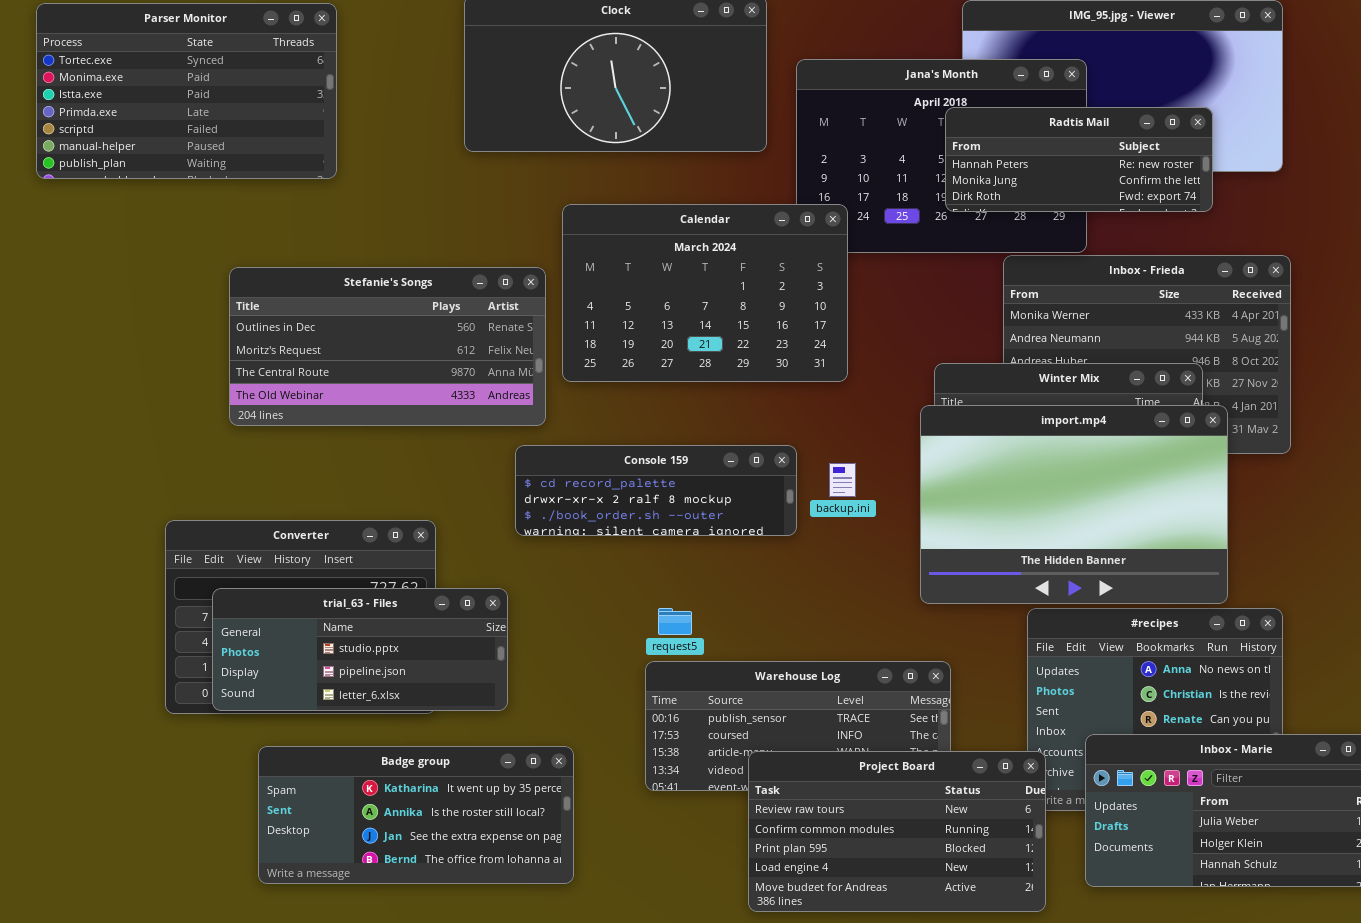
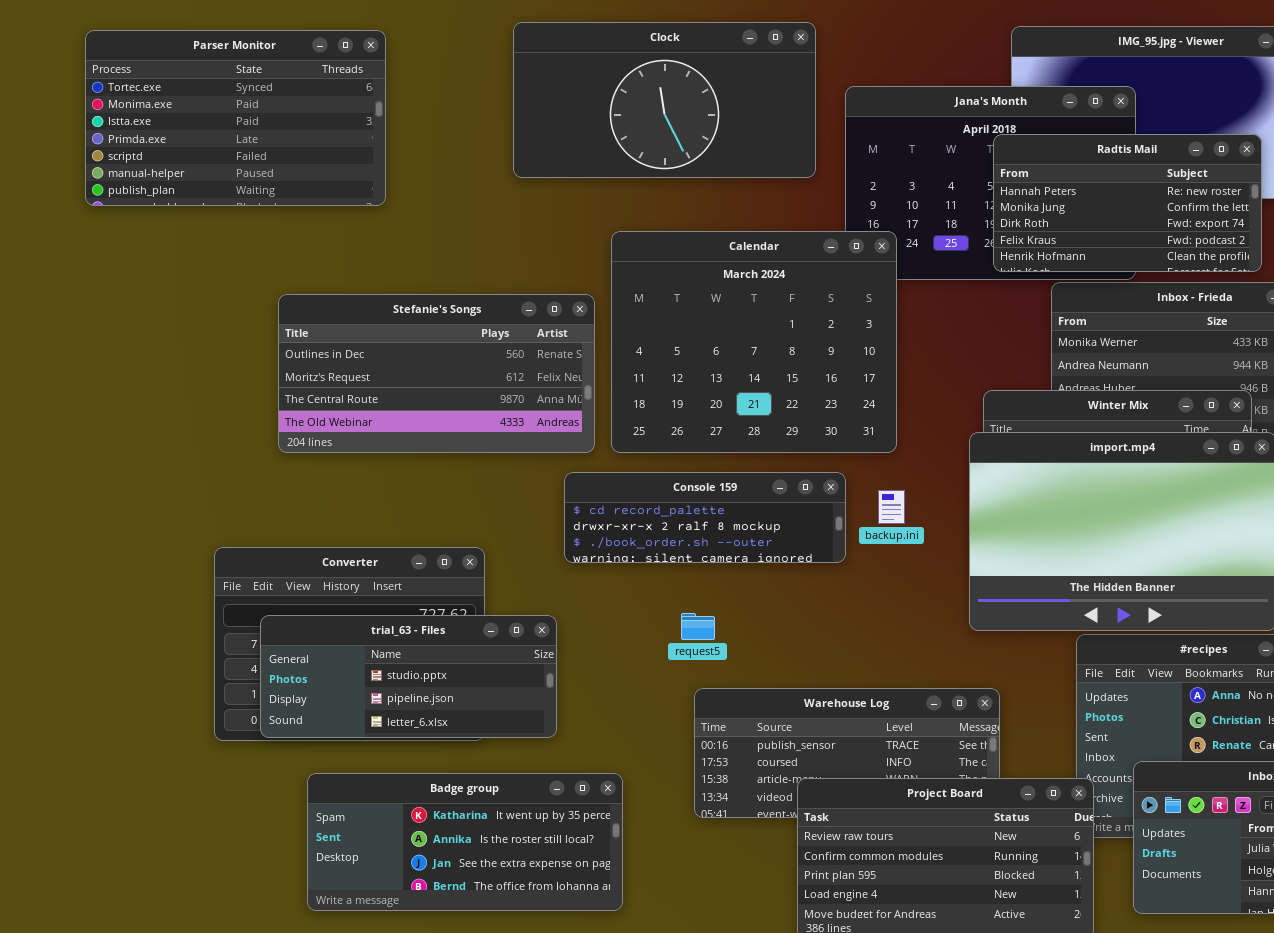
Radtis Mail: [945,107,1213,212] -> [993,134,1262,272], resized
Calendar: [562,204,848,382] -> [611,231,897,453], resized
request5: [658,608,692,635] -> [681,613,715,640], moved

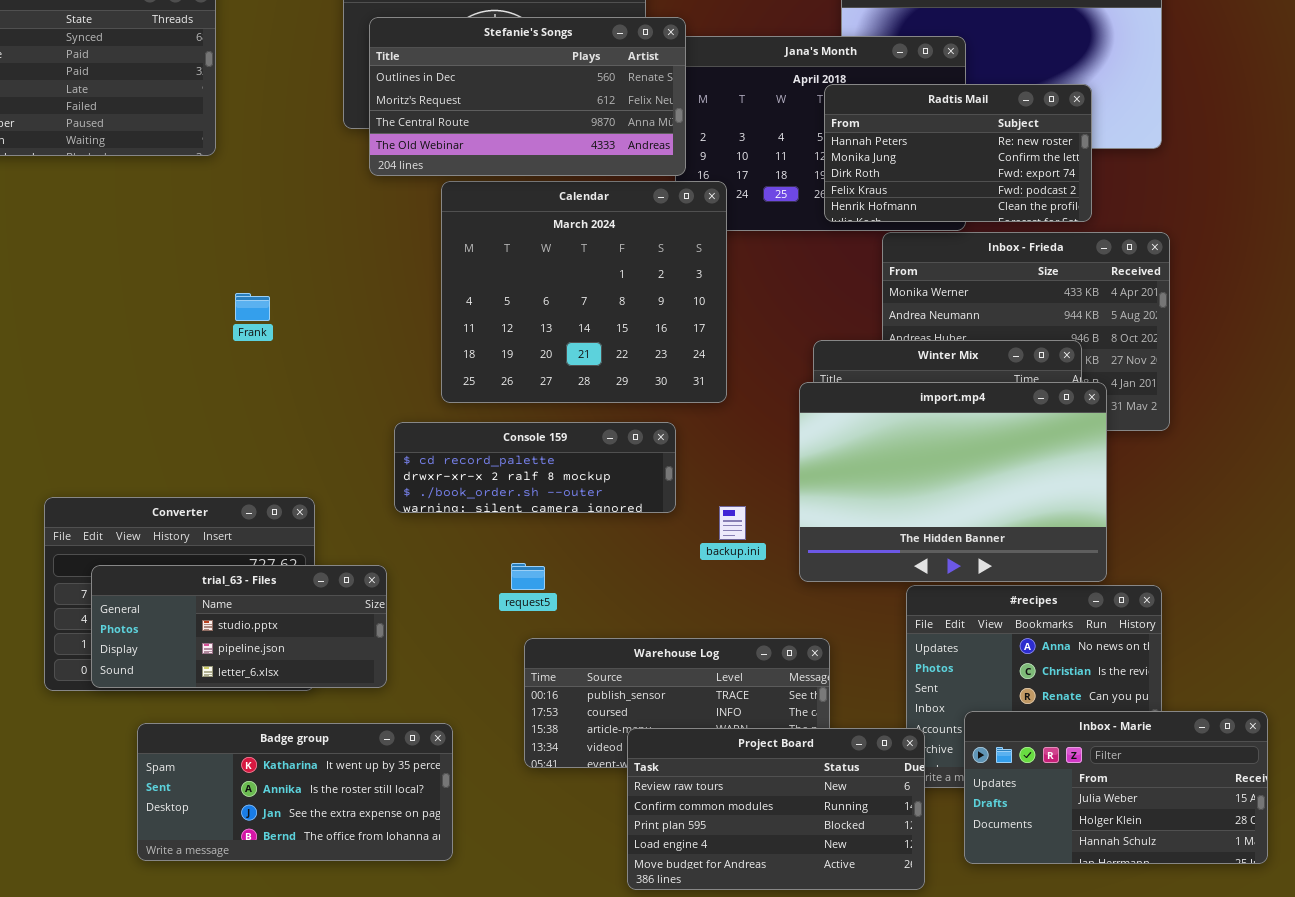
Stefanie's Songs: [278,294,595,453] -> [369,17,686,176], moved
backup.ini: [878,490,905,524] -> [719,506,746,540], moved

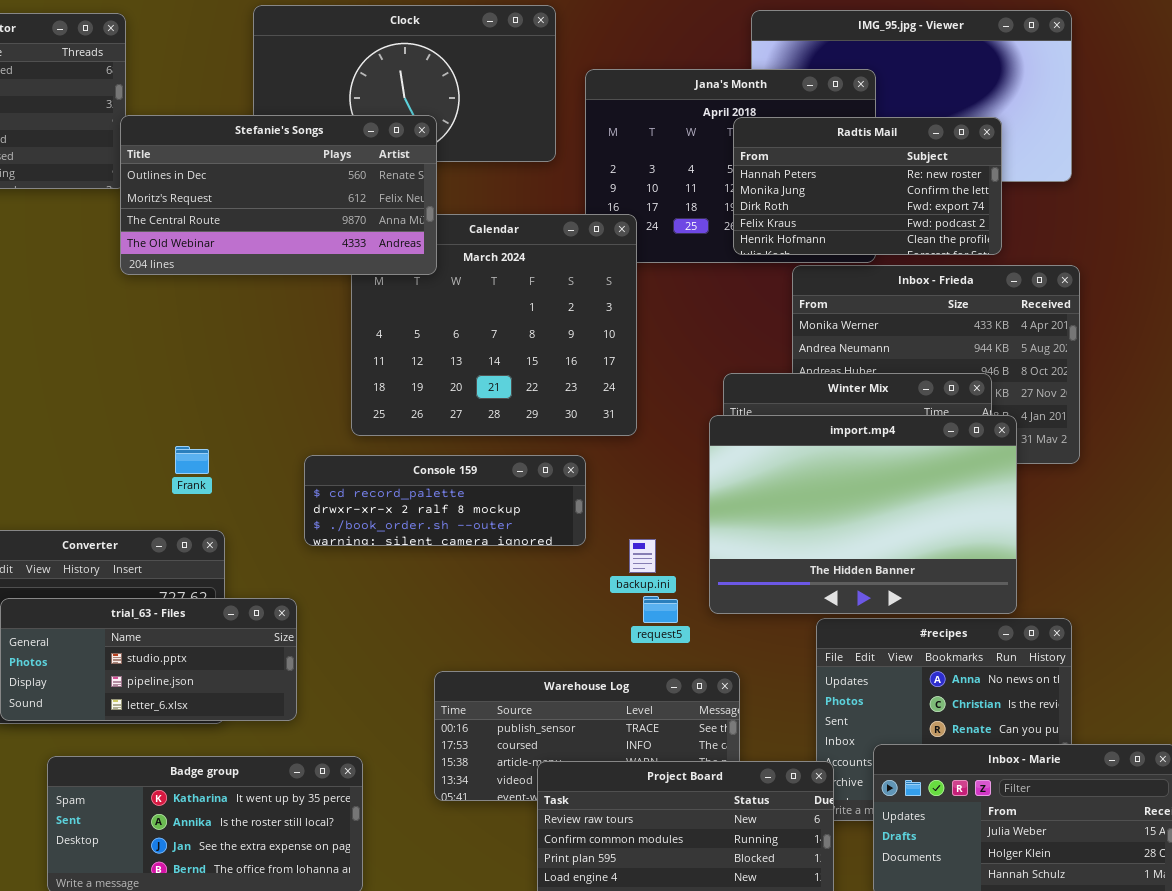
Stefanie's Songs: [369,17,686,176] -> [120,115,437,275], moved
Frank: [235,293,270,321] -> [175,446,209,474], moved
request5: [511,563,545,590] -> [643,596,678,623], moved

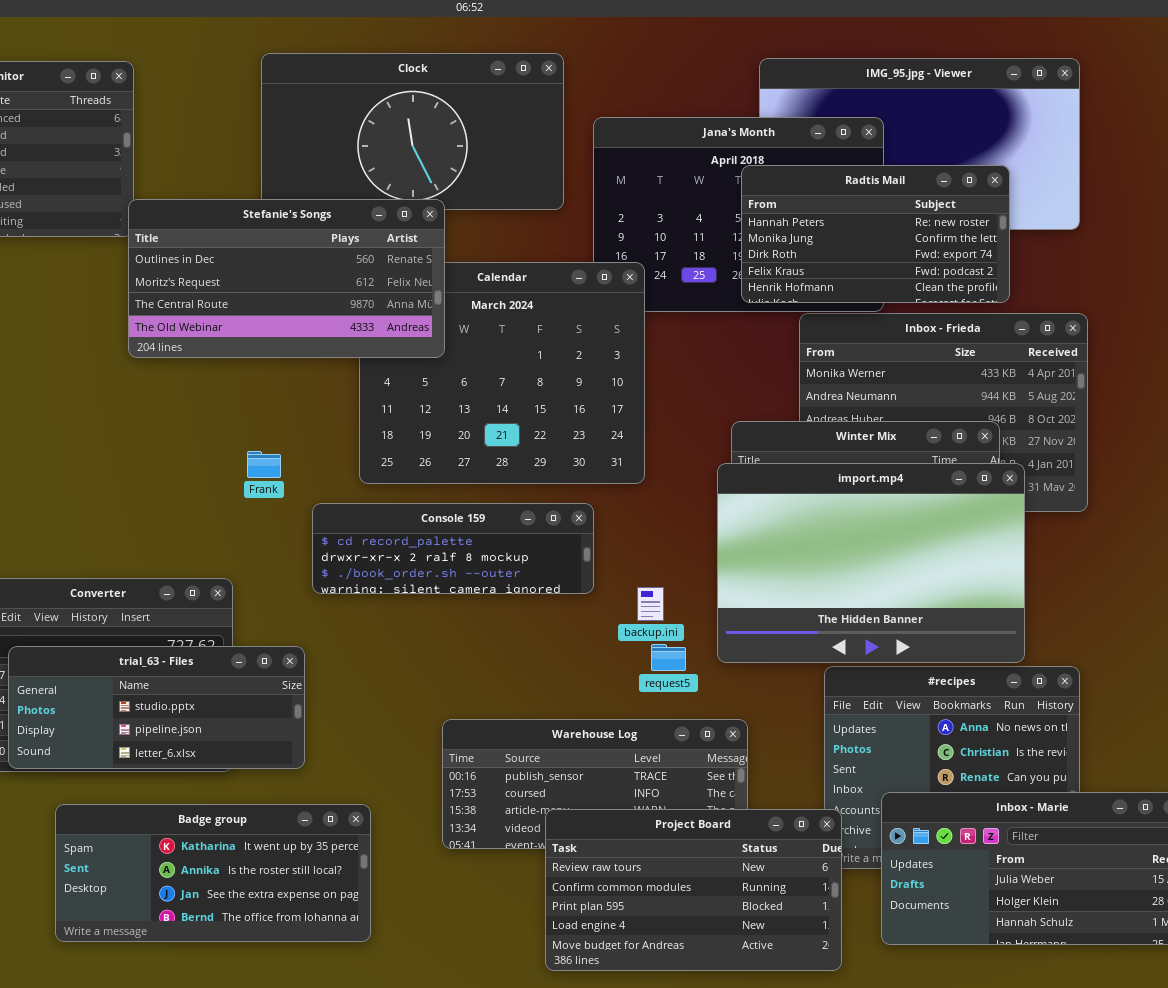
Stefanie's Songs: [120,115,437,275] -> [128,199,445,358], moved
Frank: [175,446,209,474] -> [247,451,281,478], moved

